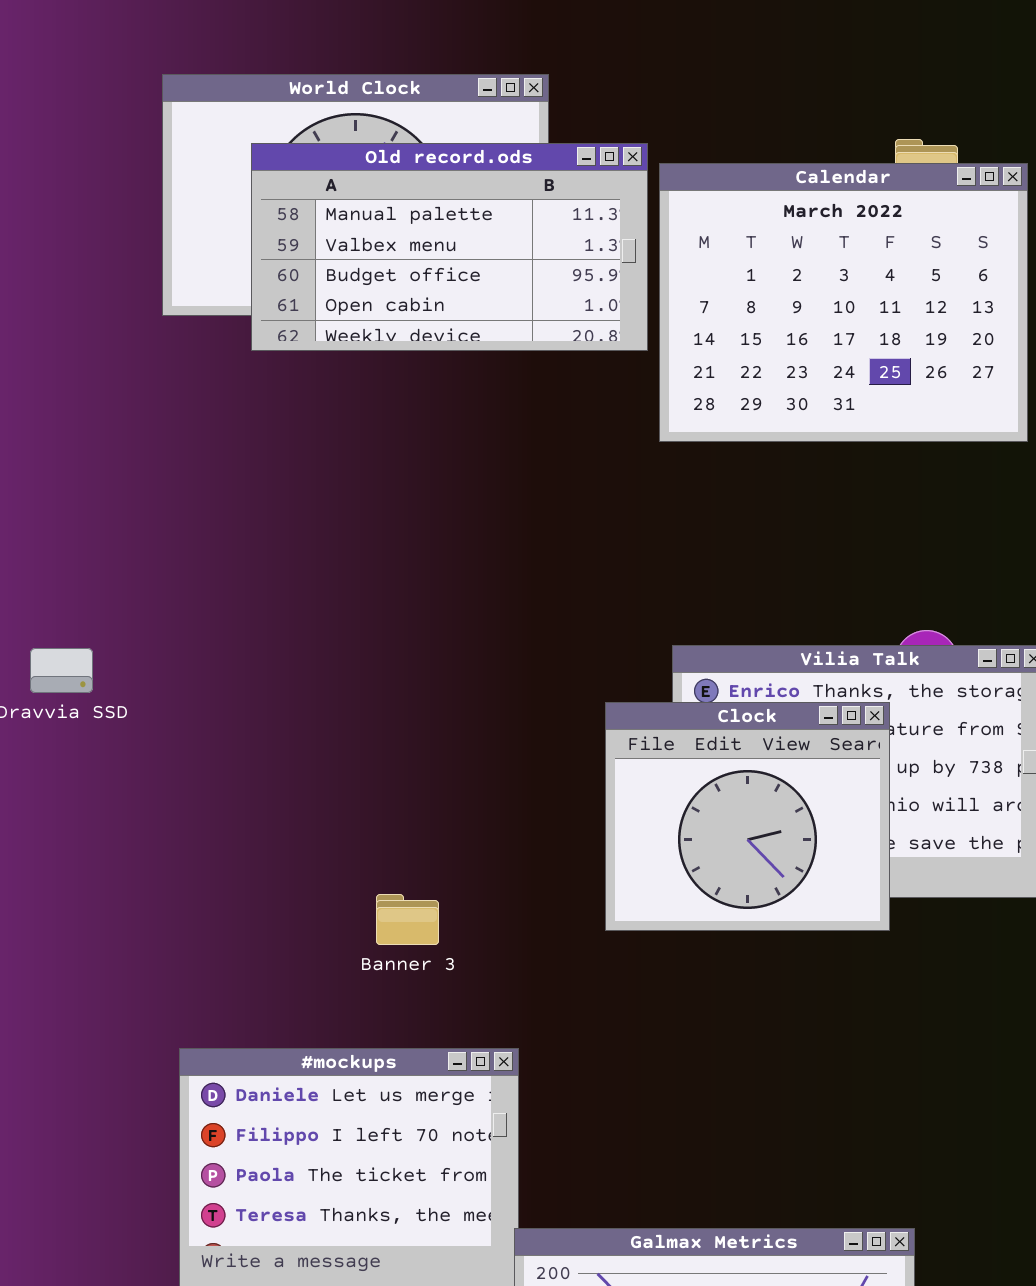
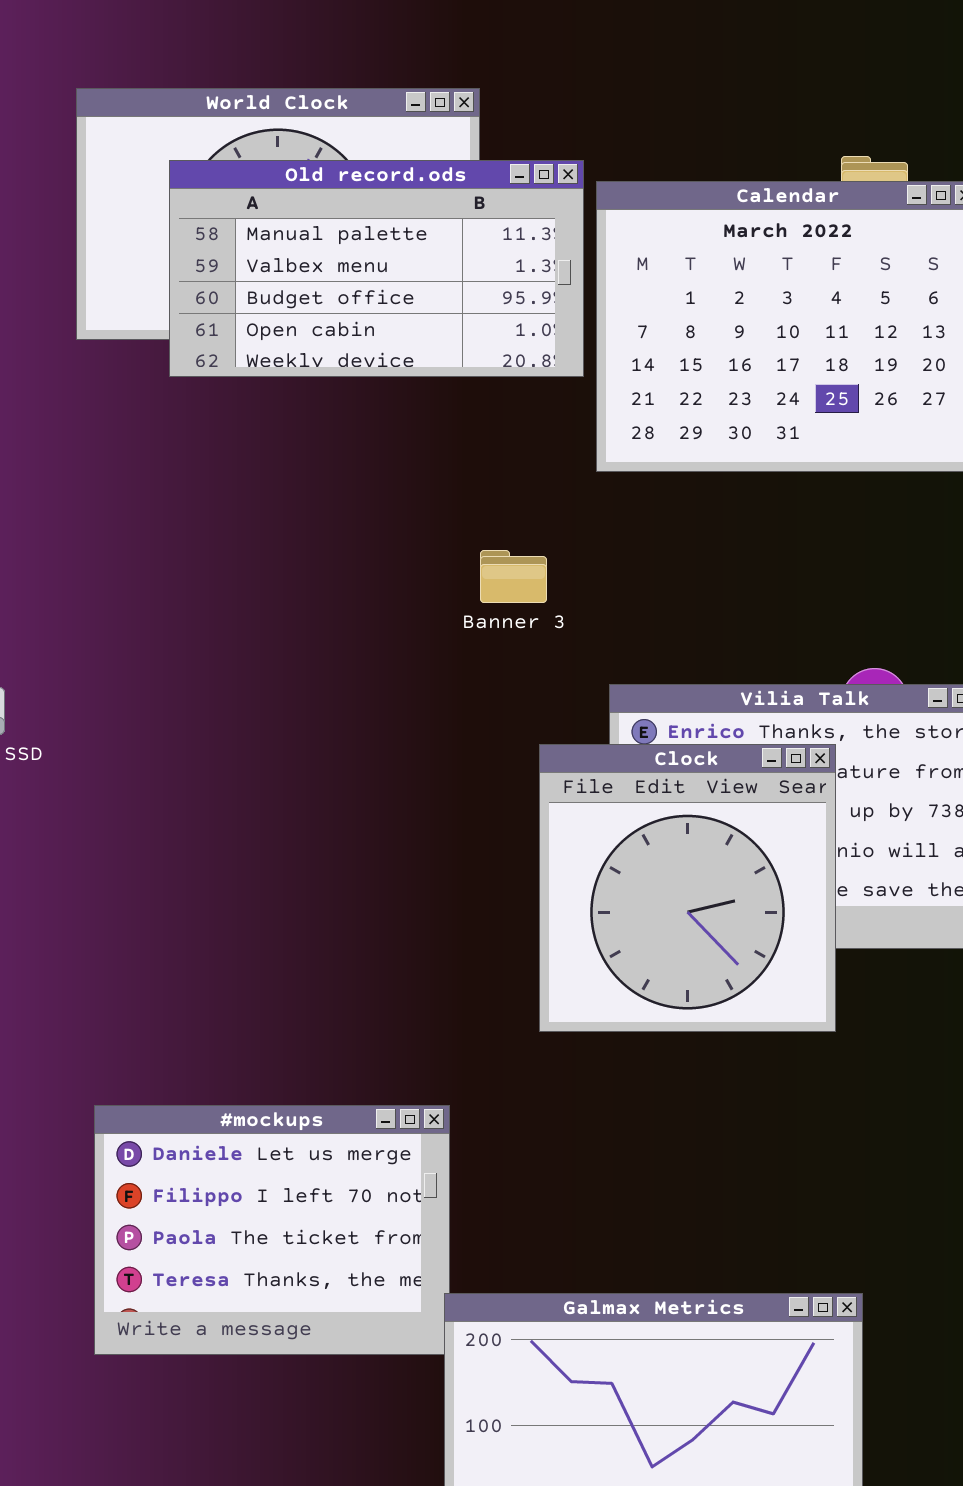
Clock: [605,702,890,931] -> [539,744,836,1032], resized
Banner 3: [376,894,439,945] -> [480,550,547,603], moved

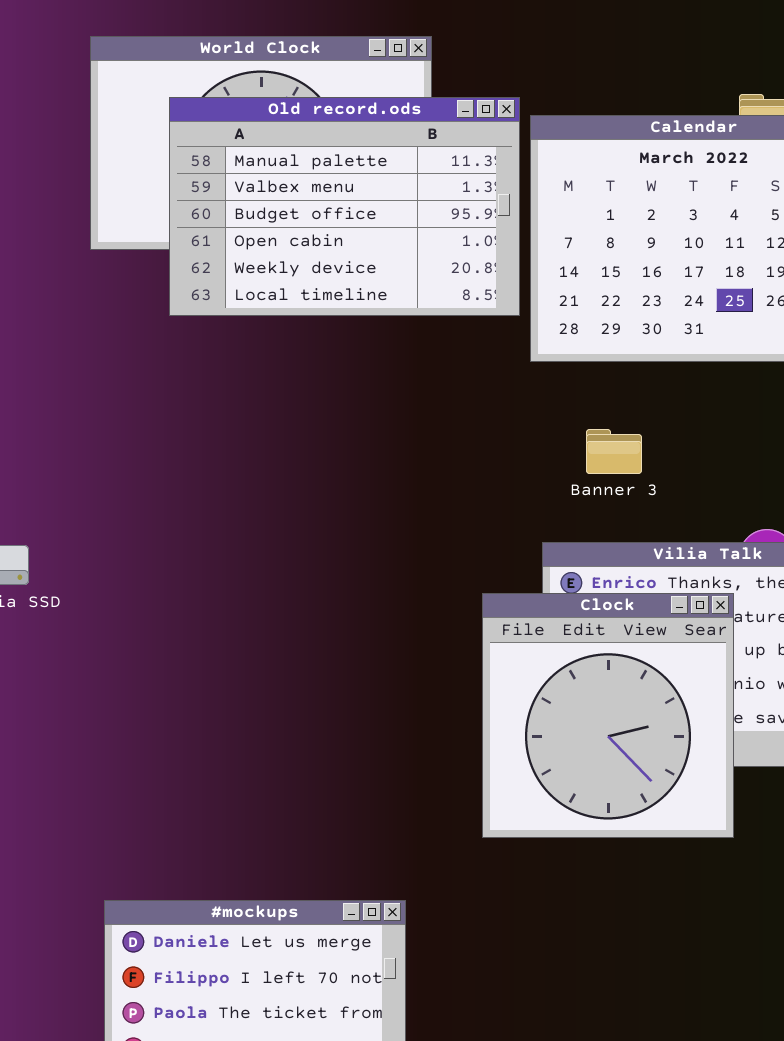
Old record.ods: [169,160,584,377] -> [169,97,520,316], resized
Banner 3: [480,550,547,603] -> [586,429,642,474], moved

